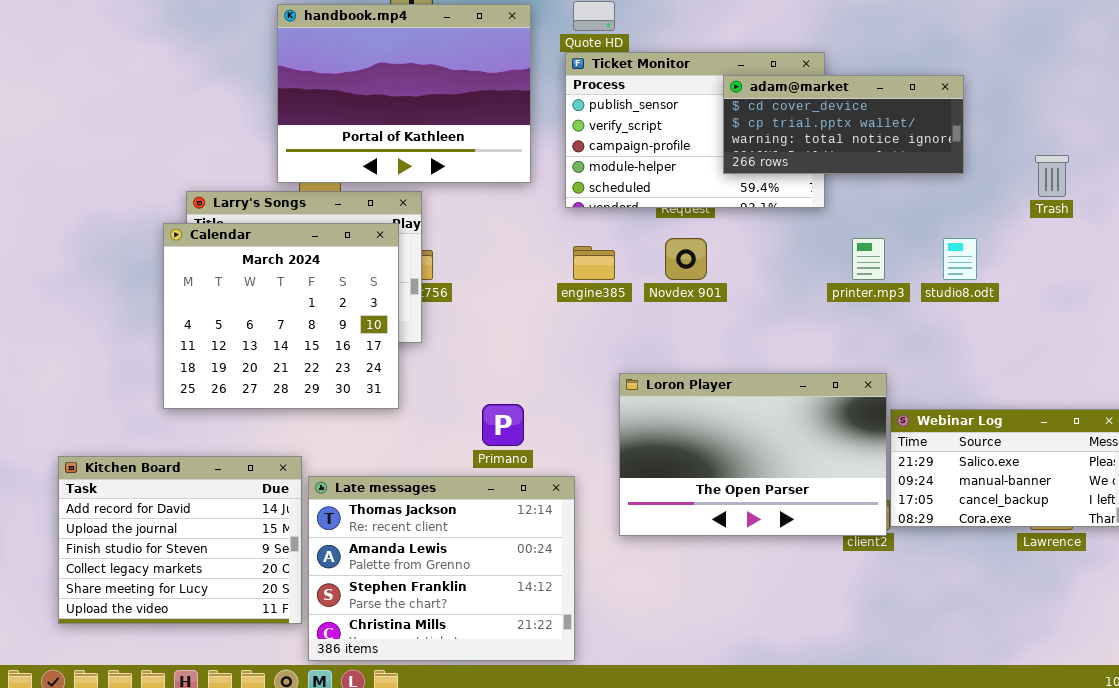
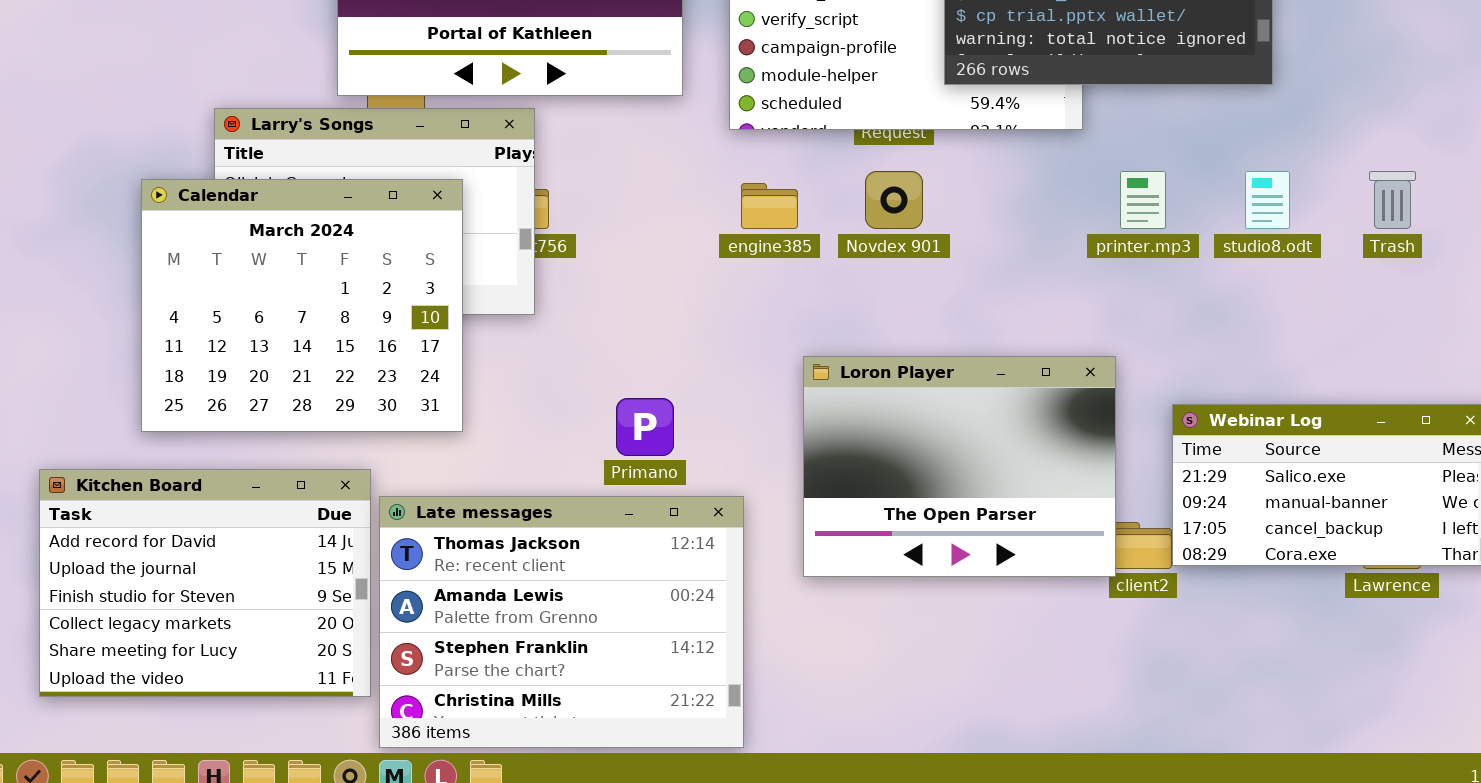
Trash: [1035,155,1069,197] -> [1369,171,1416,229], moved
Calendar: [163,223,399,409] -> [141,179,463,432], moved
Loron Player: [619,373,887,536] -> [803,356,1116,577], resized

